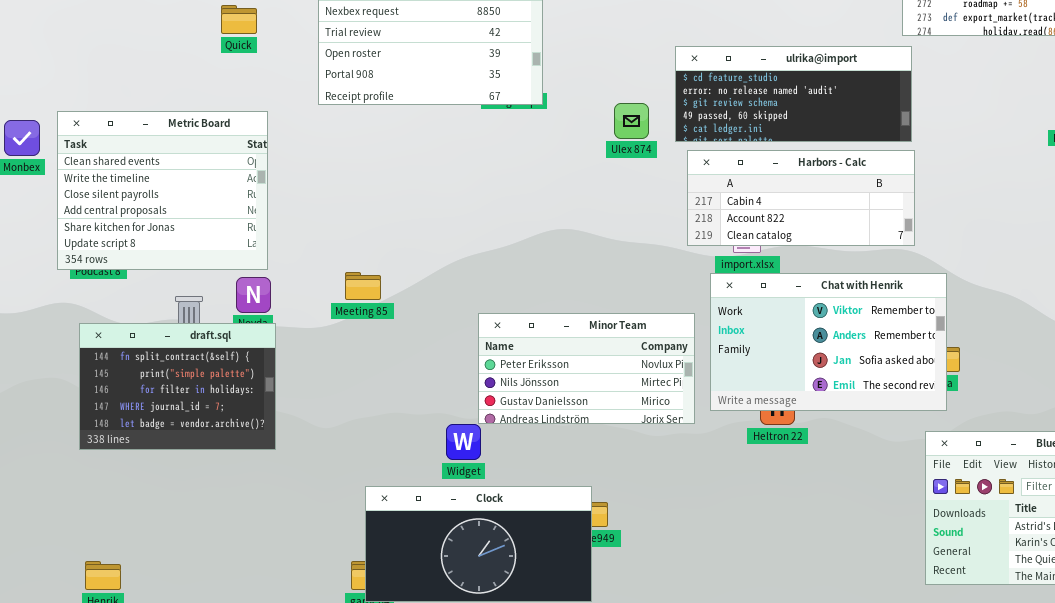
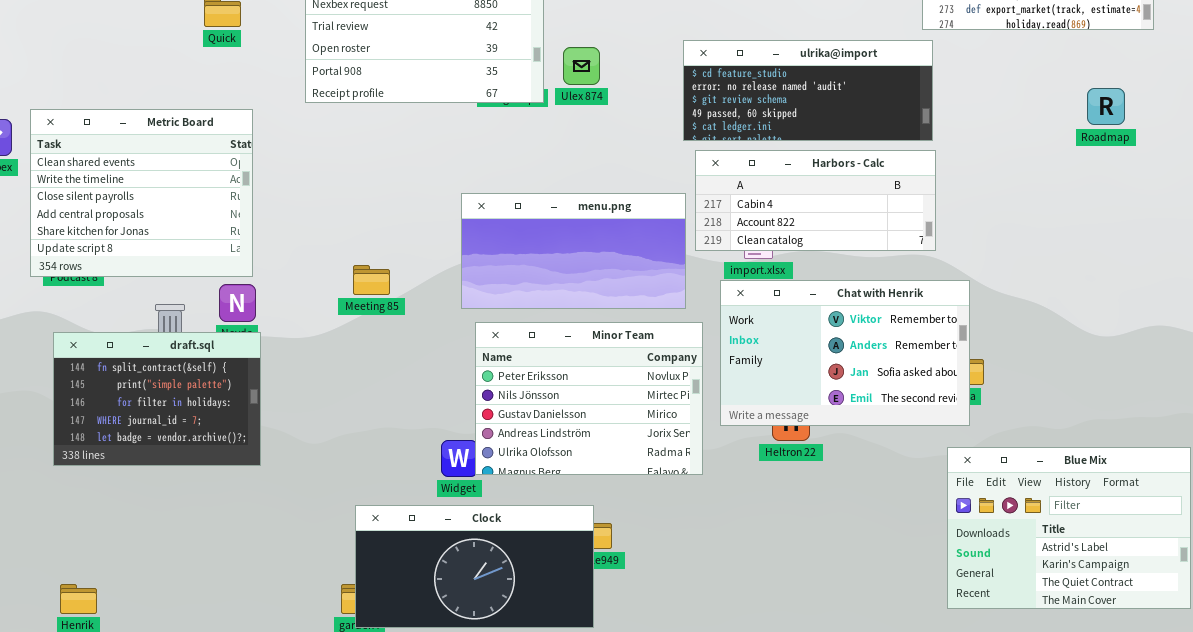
Ulex 874: [614,103,649,139] -> [563,47,600,85], moved
menu.png: none -> [461,193,686,309], opened
Meeting 85: [345,272,381,300] -> [353,265,390,295], moved
Minor Team: [478,313,695,424] -> [475,322,703,475], resized

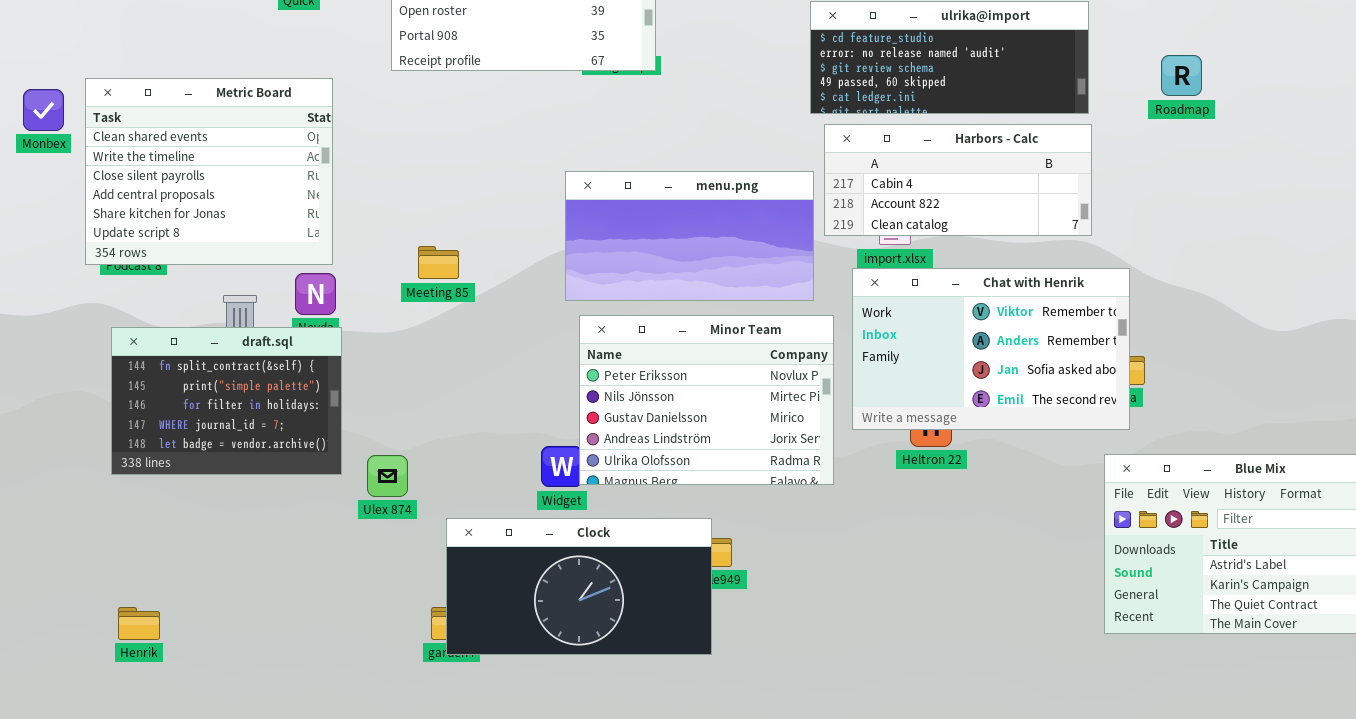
Ulex 874: [563,47,600,85] -> [367,455,408,497], moved
Roadmap: [1087,88,1125,125] -> [1161,55,1202,96], moved
Meeting 85: [353,265,390,295] -> [418,246,459,279], moved

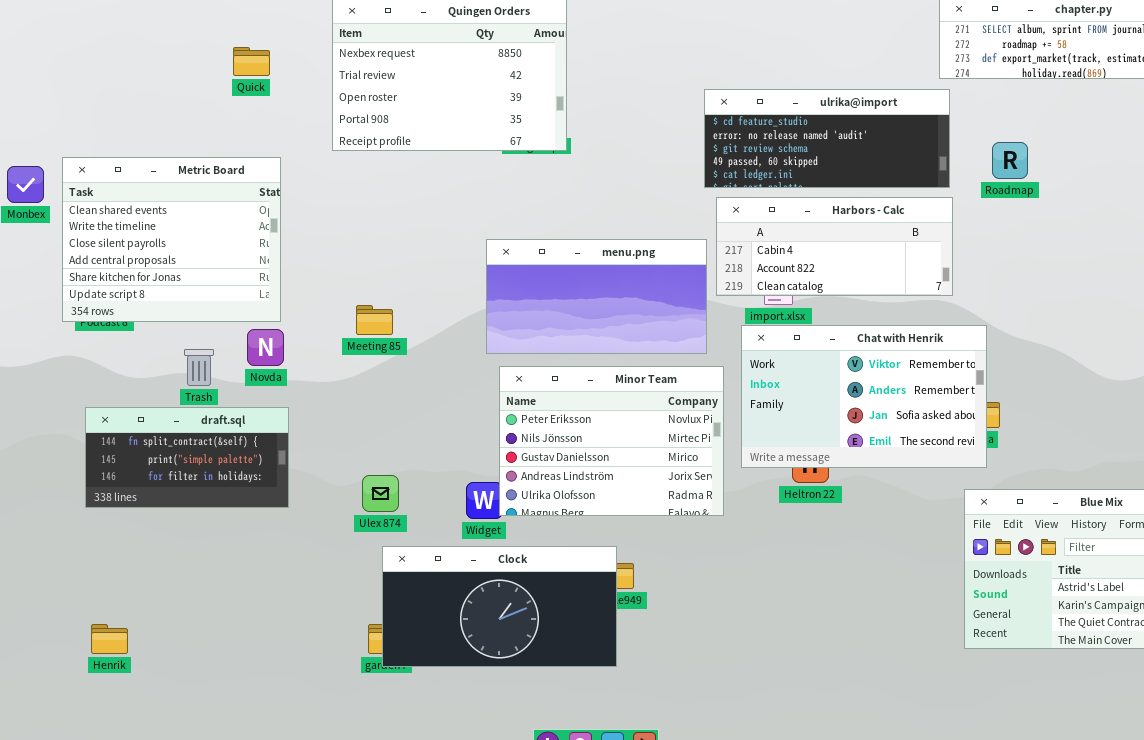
Roadmap: [1161,55,1202,96] -> [992,142,1028,179], moved
draft.sql: [111,327,342,475] -> [85,407,289,508], resized
Ulex 874: [367,455,408,497] -> [362,475,399,512], moved

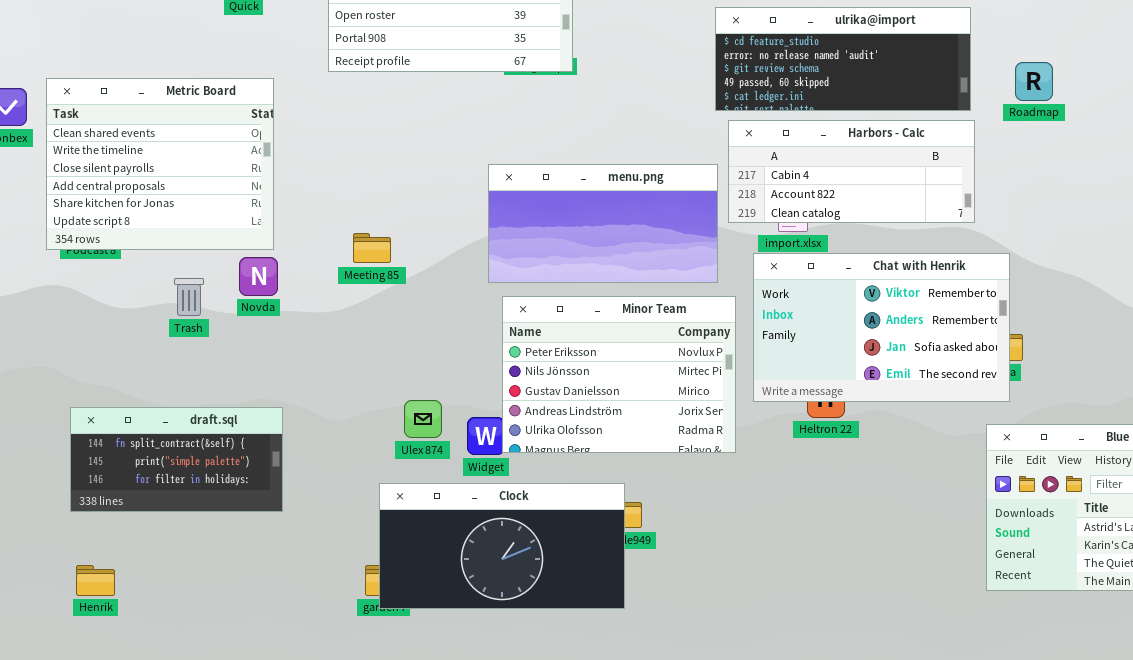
draft.sql: [85,407,289,508] -> [70,407,283,512], moved
Ulex 874: [362,475,399,512] -> [404,400,442,438], moved

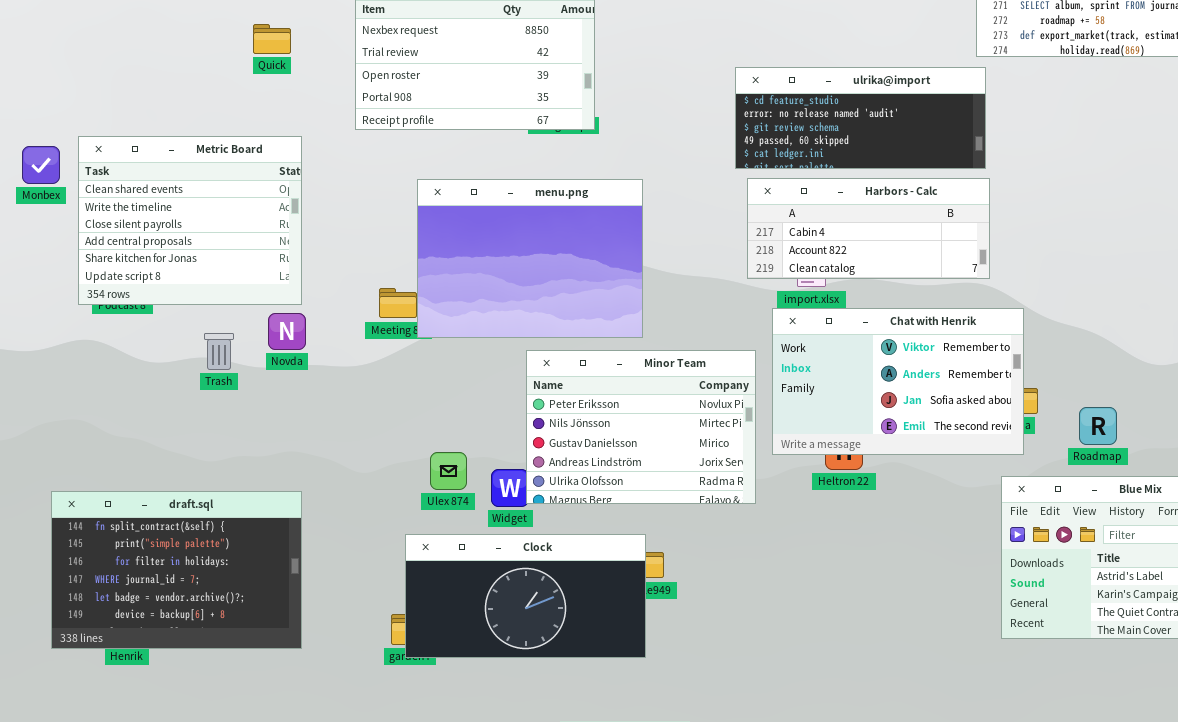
Roadmap: [1015,62,1053,101] -> [1079,407,1117,445], moved
menu.png: [488,164,718,283] -> [417,179,643,338], moved, resized
draft.sql: [70,407,283,512] -> [51,491,302,649], moved, resized

